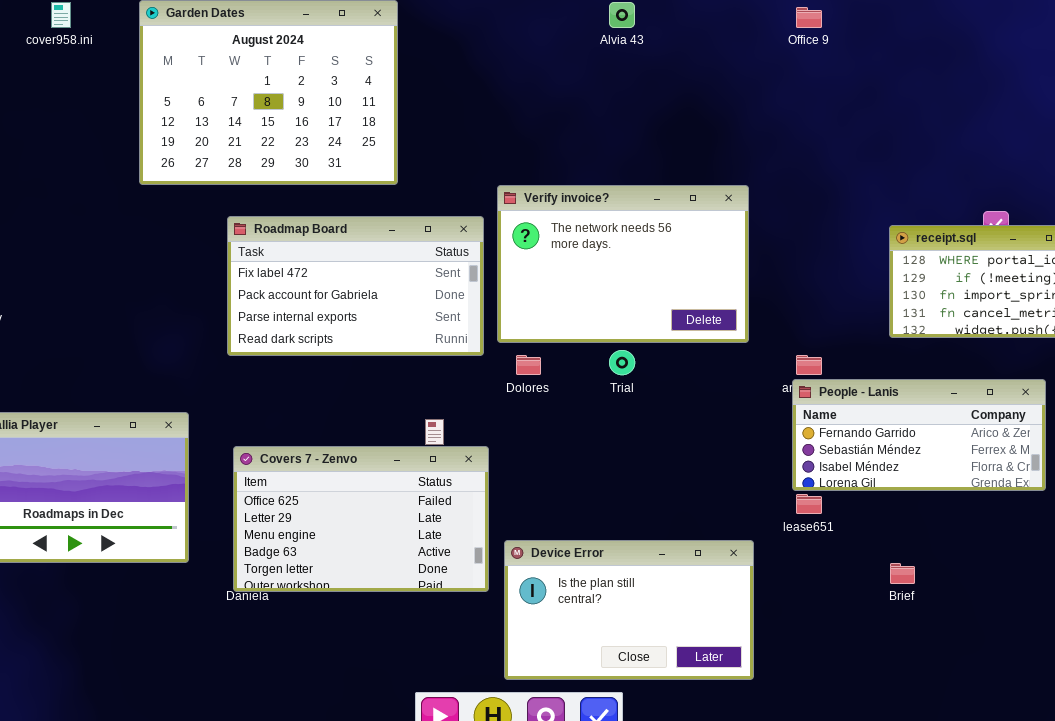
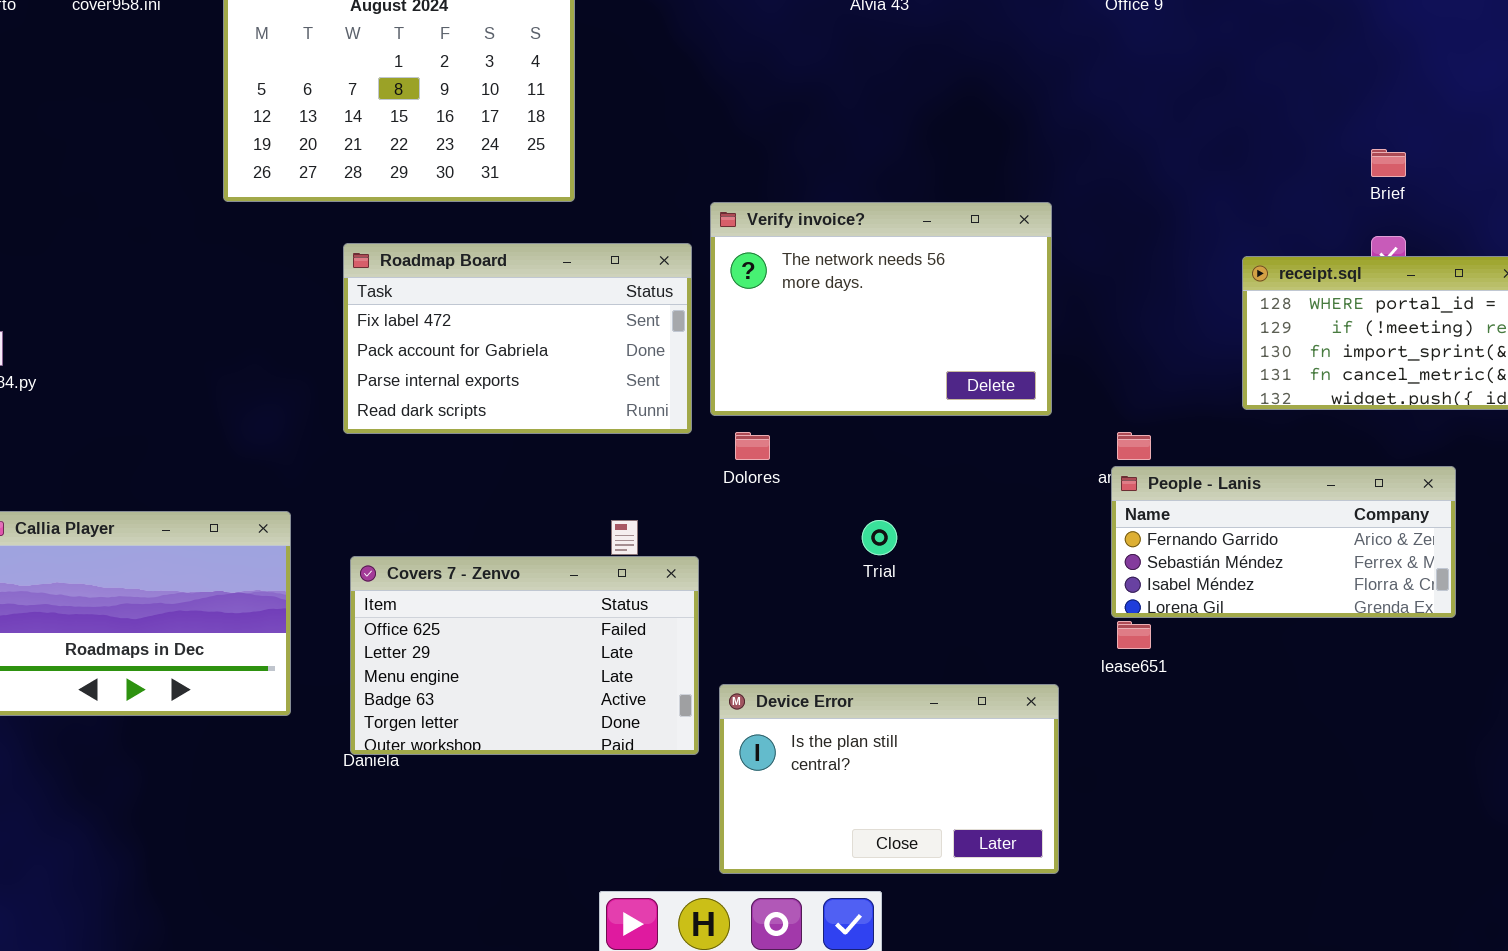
Trial: [609,350,635,375] -> [862,520,897,555], moved
Brief: [890,563,915,584] -> [1371,149,1406,177], moved

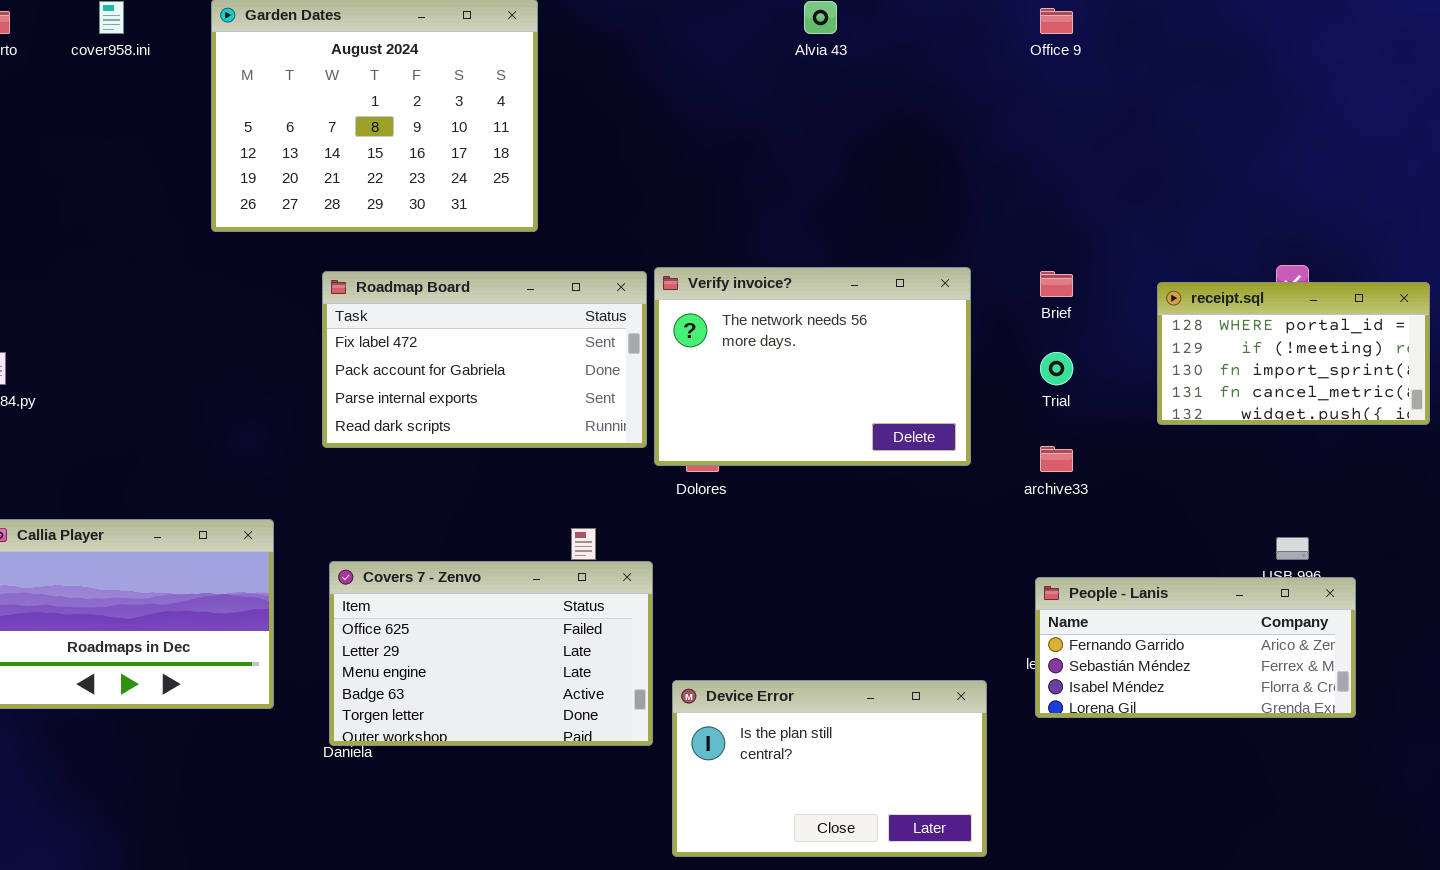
Brief: [1371,149,1406,177] -> [1040,271,1073,297], moved
Verify invoice?: [710,202,1052,416] -> [654,267,971,466], moved
People - Lanis: [1111,466,1456,618] -> [1035,577,1356,718], moved
Trial: [862,520,897,555] -> [1040,352,1073,385], moved

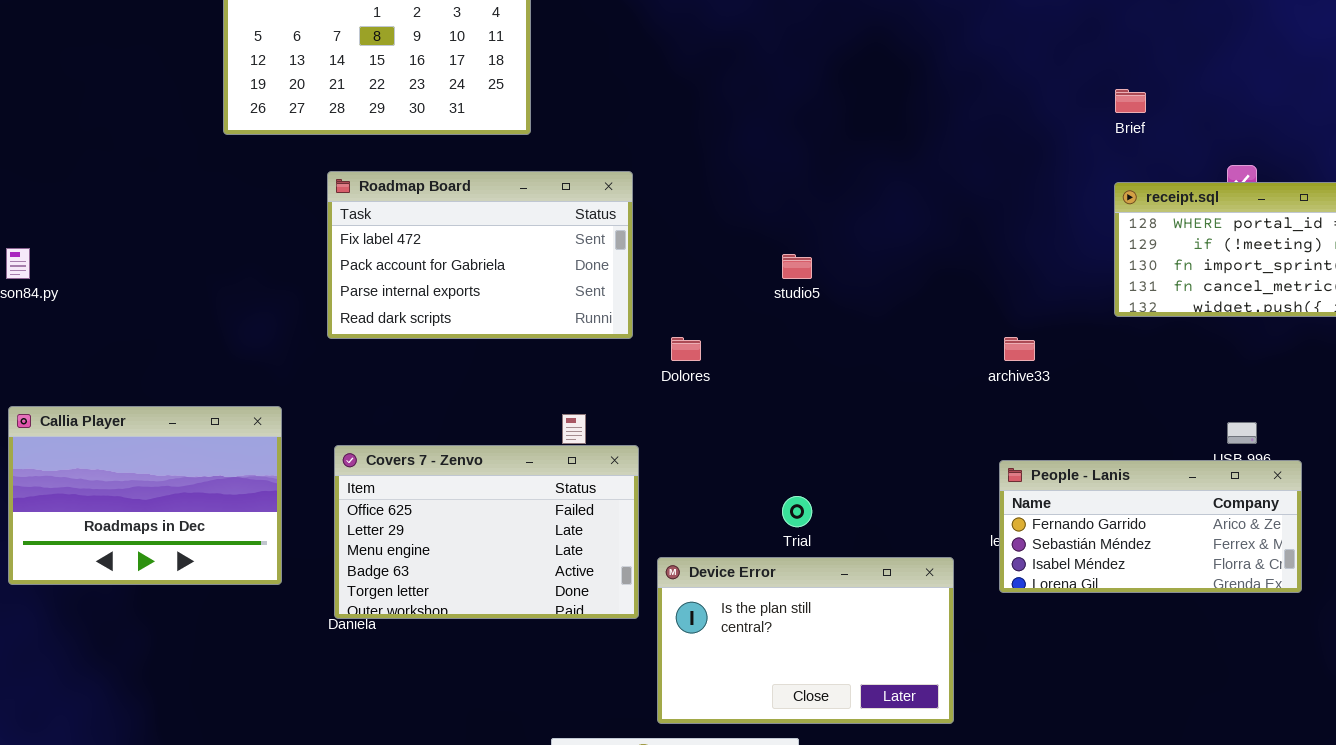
Verify invoice?: [654,267,971,466] -> none, closed
Brief: [1040,271,1073,297] -> [1115,89,1146,113], moved
Trial: [1040,352,1073,385] -> [782,496,812,527], moved

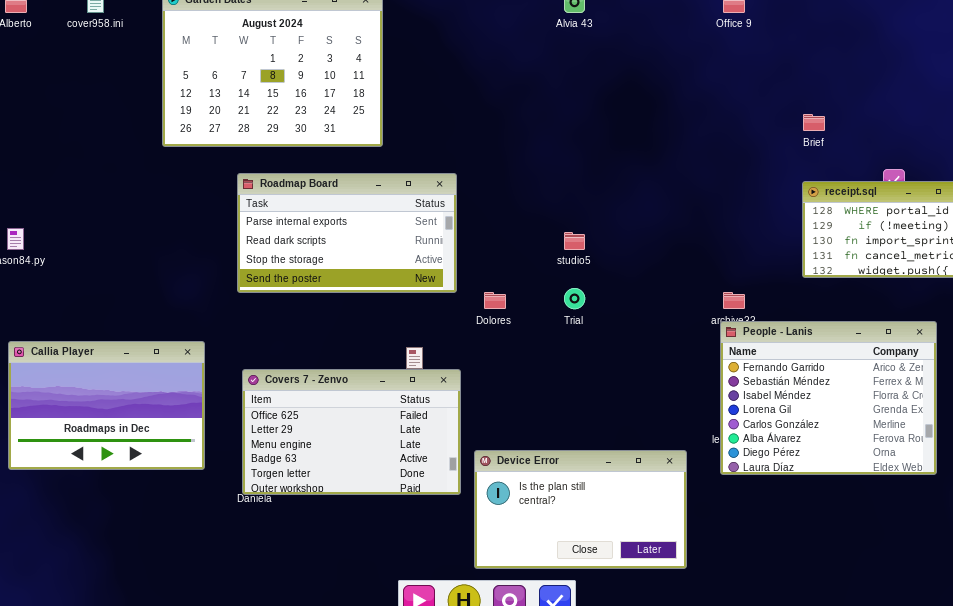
Roadmap Board: [327,171,633,339] -> [237,173,457,293], scrolled down 2 rows
People - Lanis: [999,460,1302,593] -> [720,321,937,475], resized
Trial: [782,496,812,527] -> [564,288,585,309], moved

